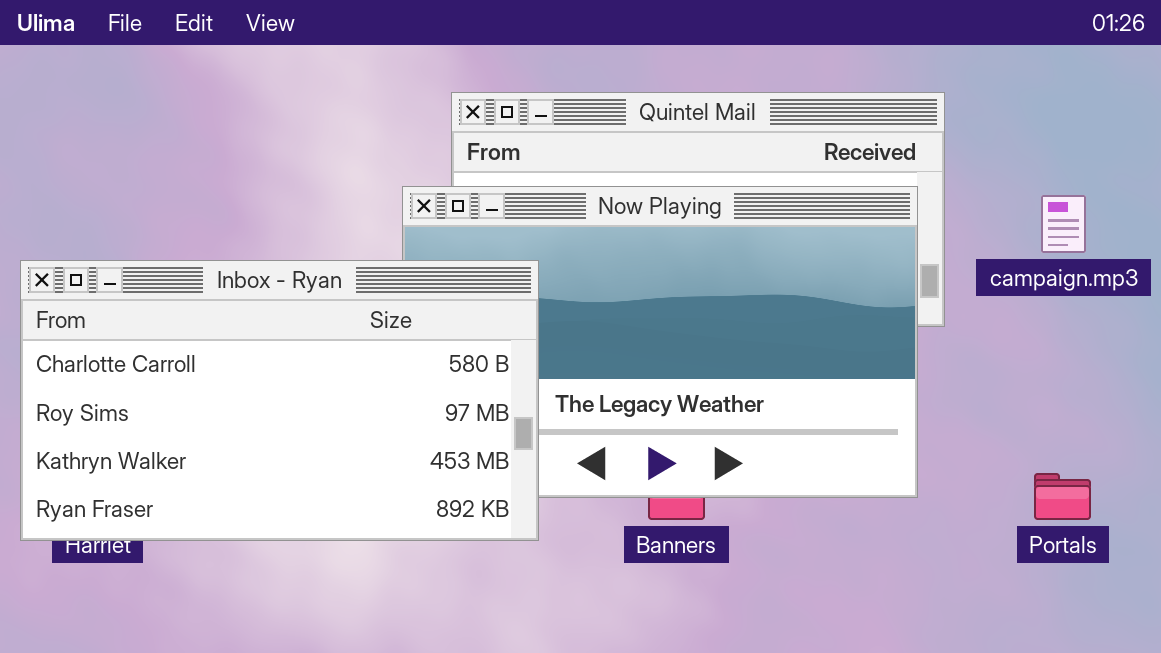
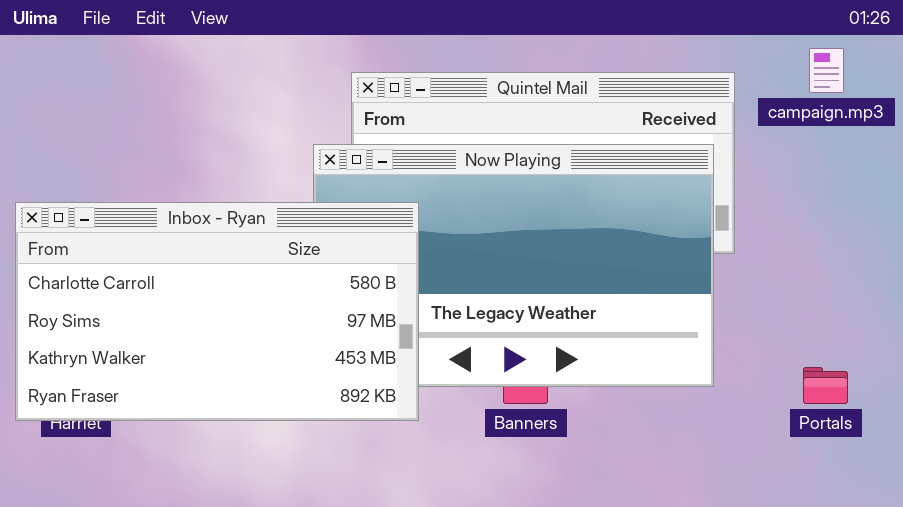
campaign.mp3: [1041,195,1086,253] -> [809,48,844,93], moved

